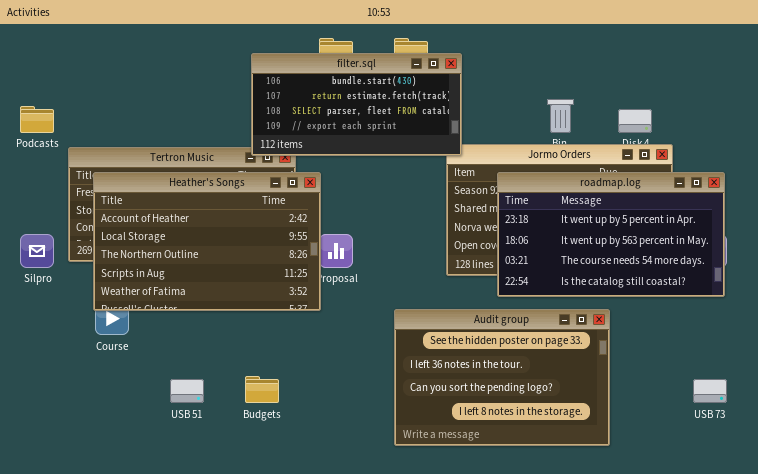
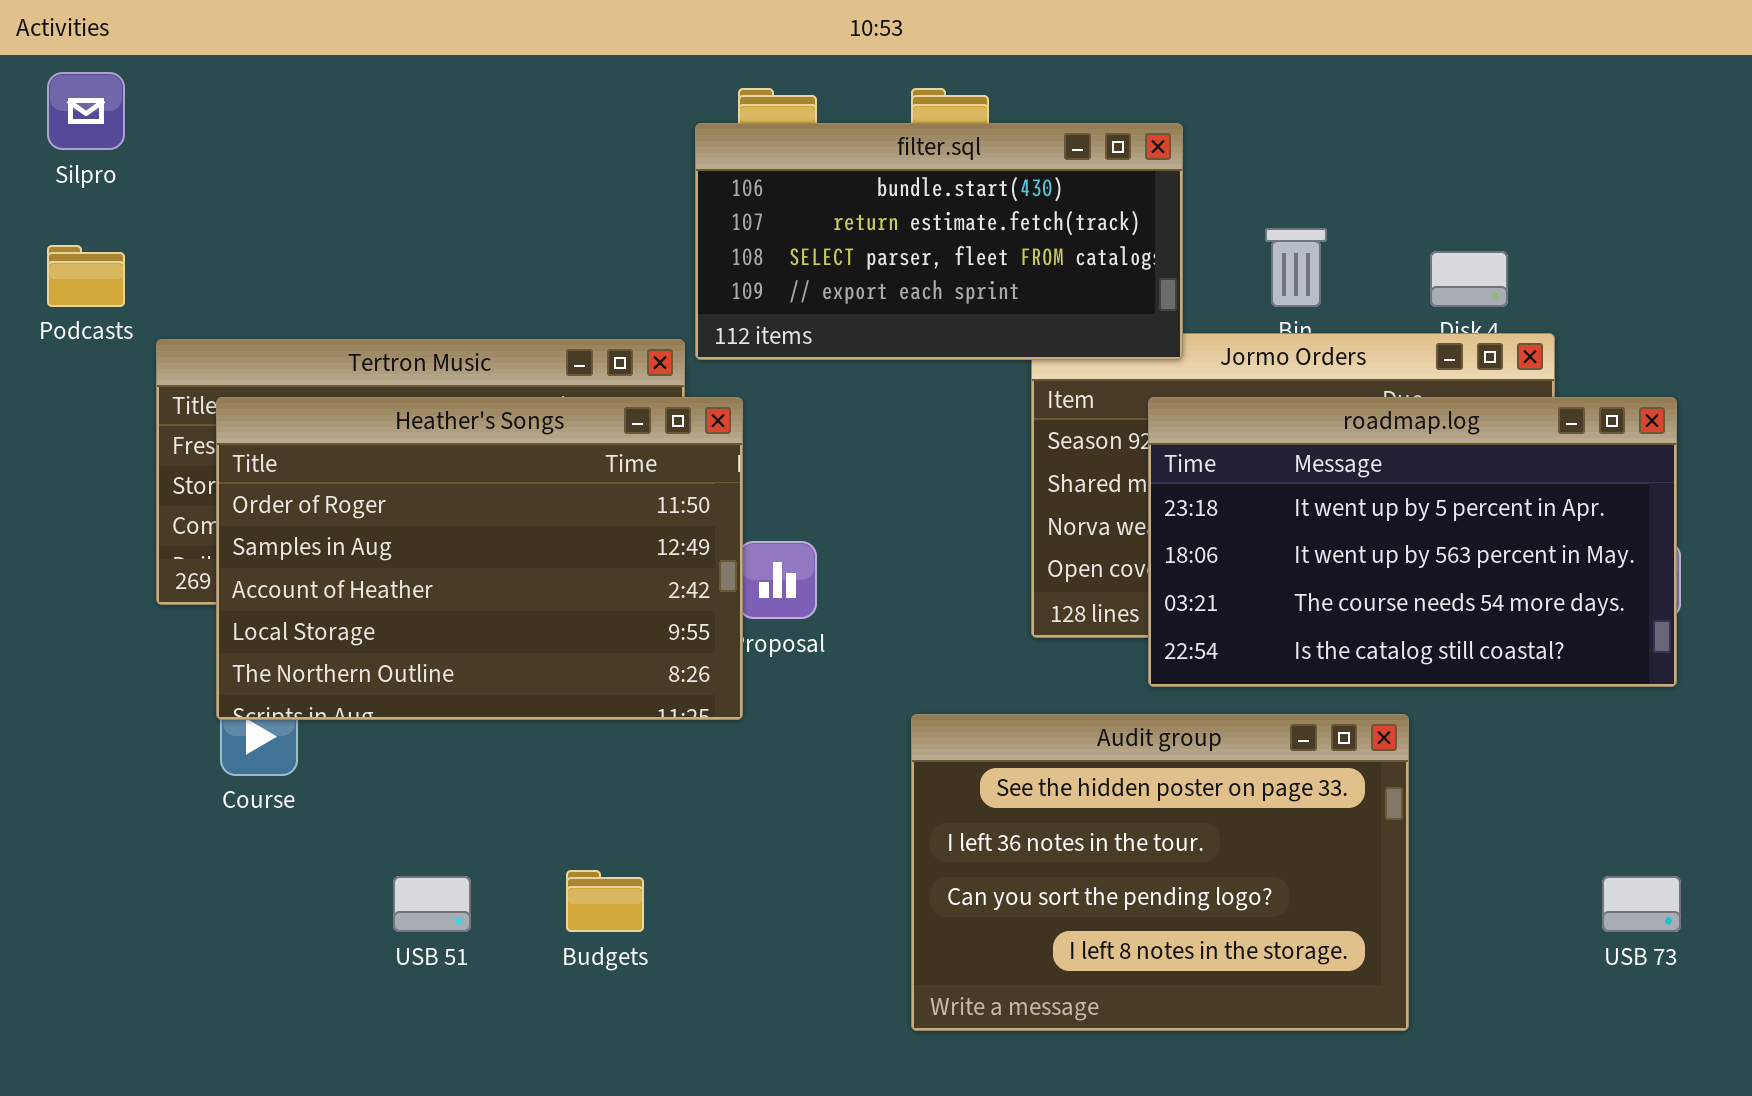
filter.sql: [251,53,462,156] -> [695,123,1183,360], moved
Heather's Songs: [93,172,321,311] -> [216,397,743,720], scrolled up 2 rows
Silpro: [20,234,54,268] -> [47,72,125,150], moved

